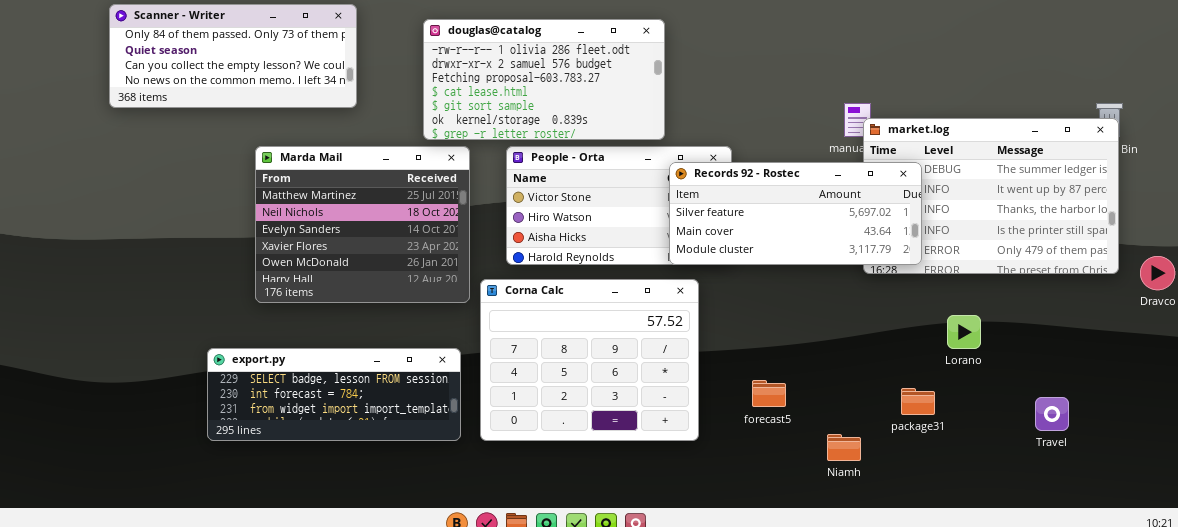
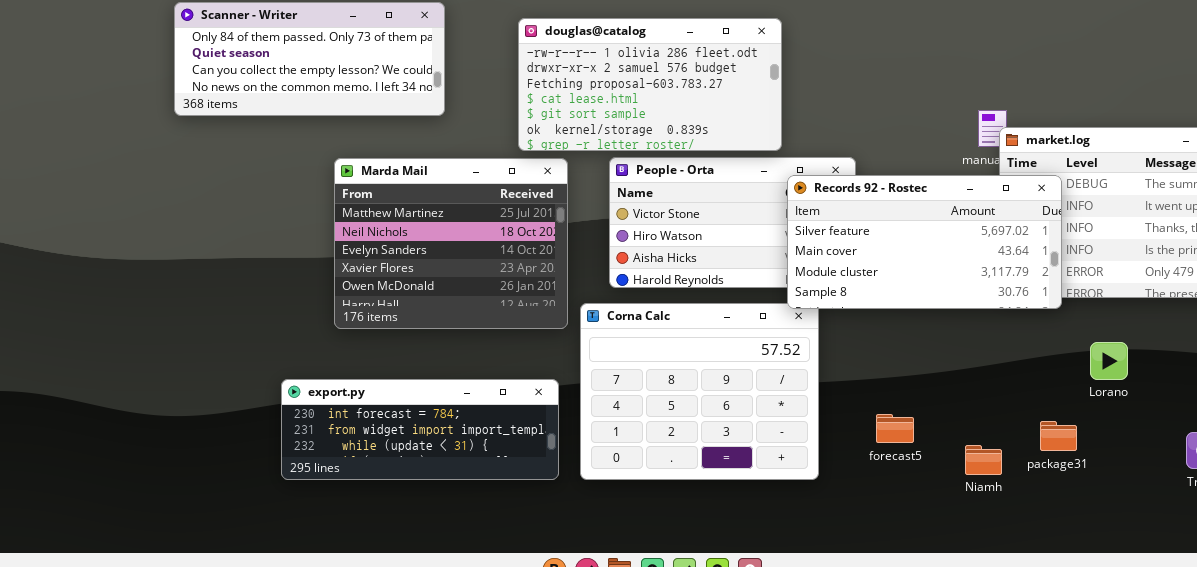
Records 92 - Rostec: [669,162,922,265] -> [787,175,1062,309], resized
export.py: [207,348,461,441] -> [281,379,559,480], scrolled down 1 row
Niamh: [827,434,861,461] -> [965,445,1002,475], moved

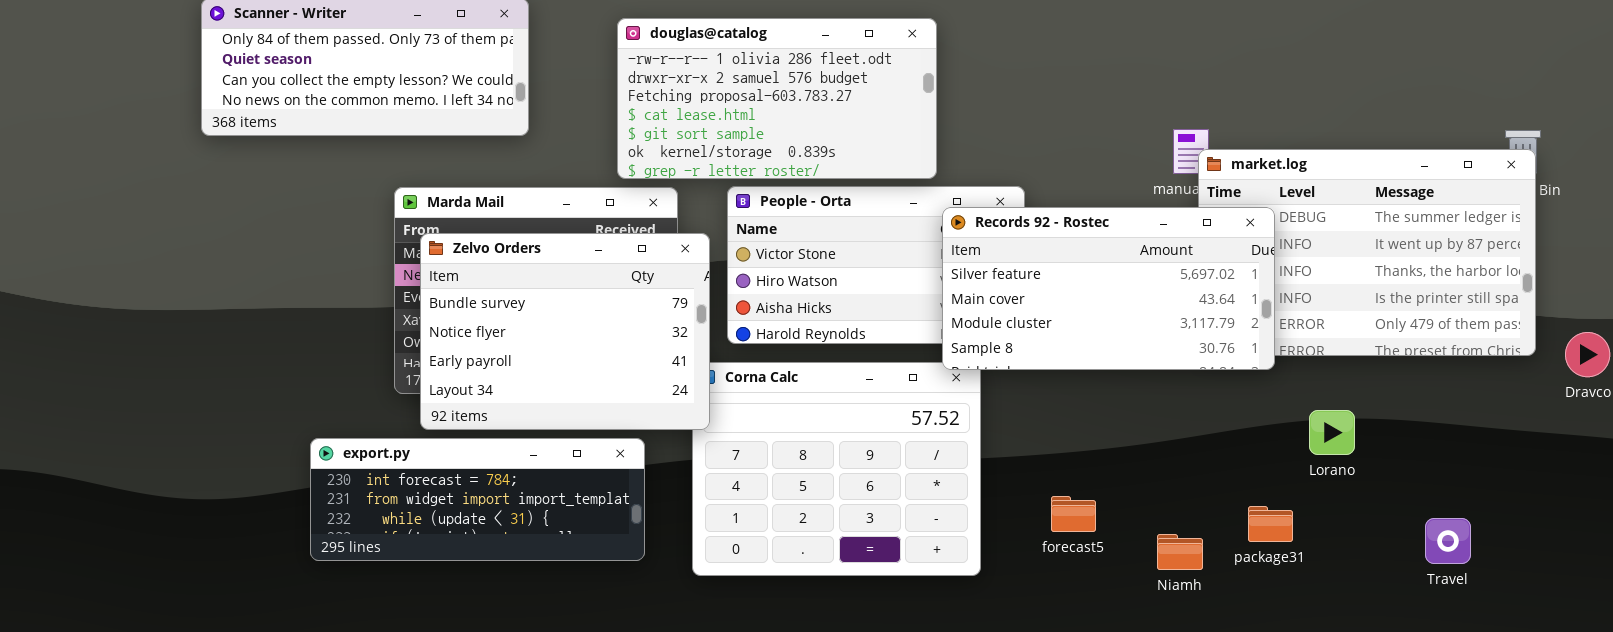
Zelvo Orders: none -> [420,233,710,430], opened
export.py: [281,379,559,480] -> [310,438,645,561], moved

